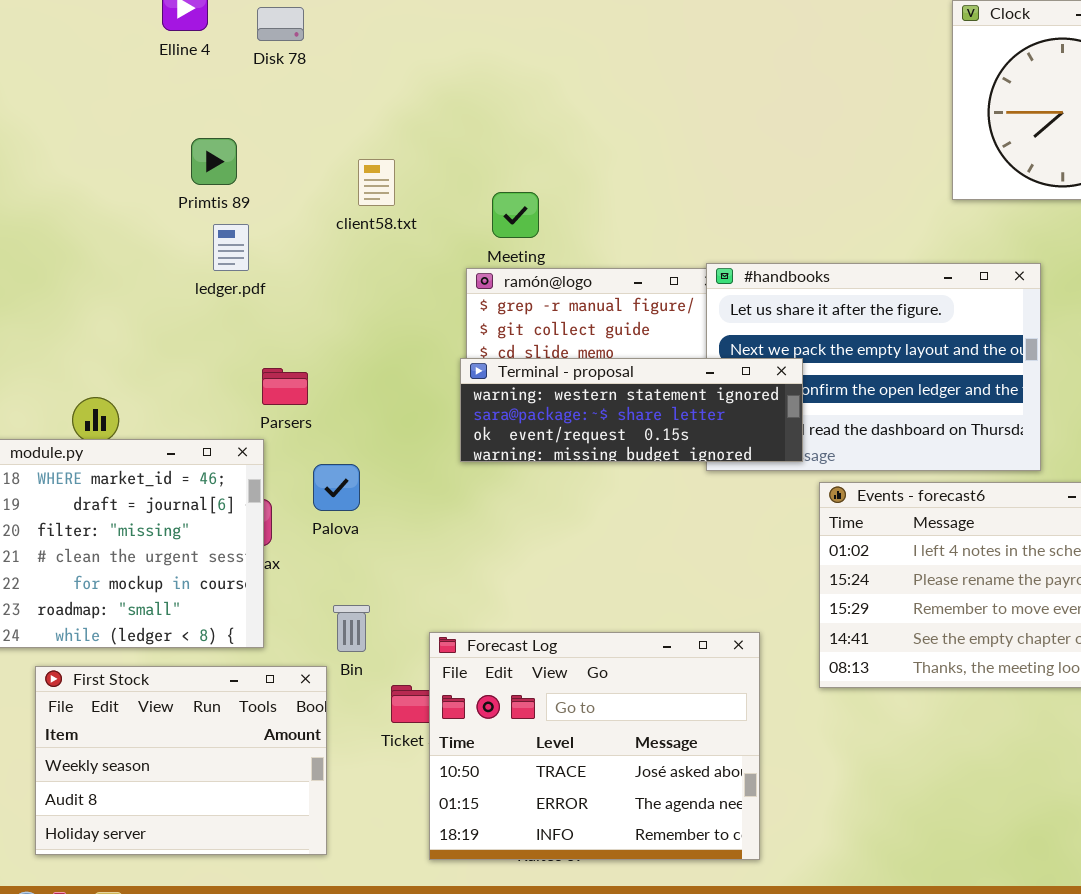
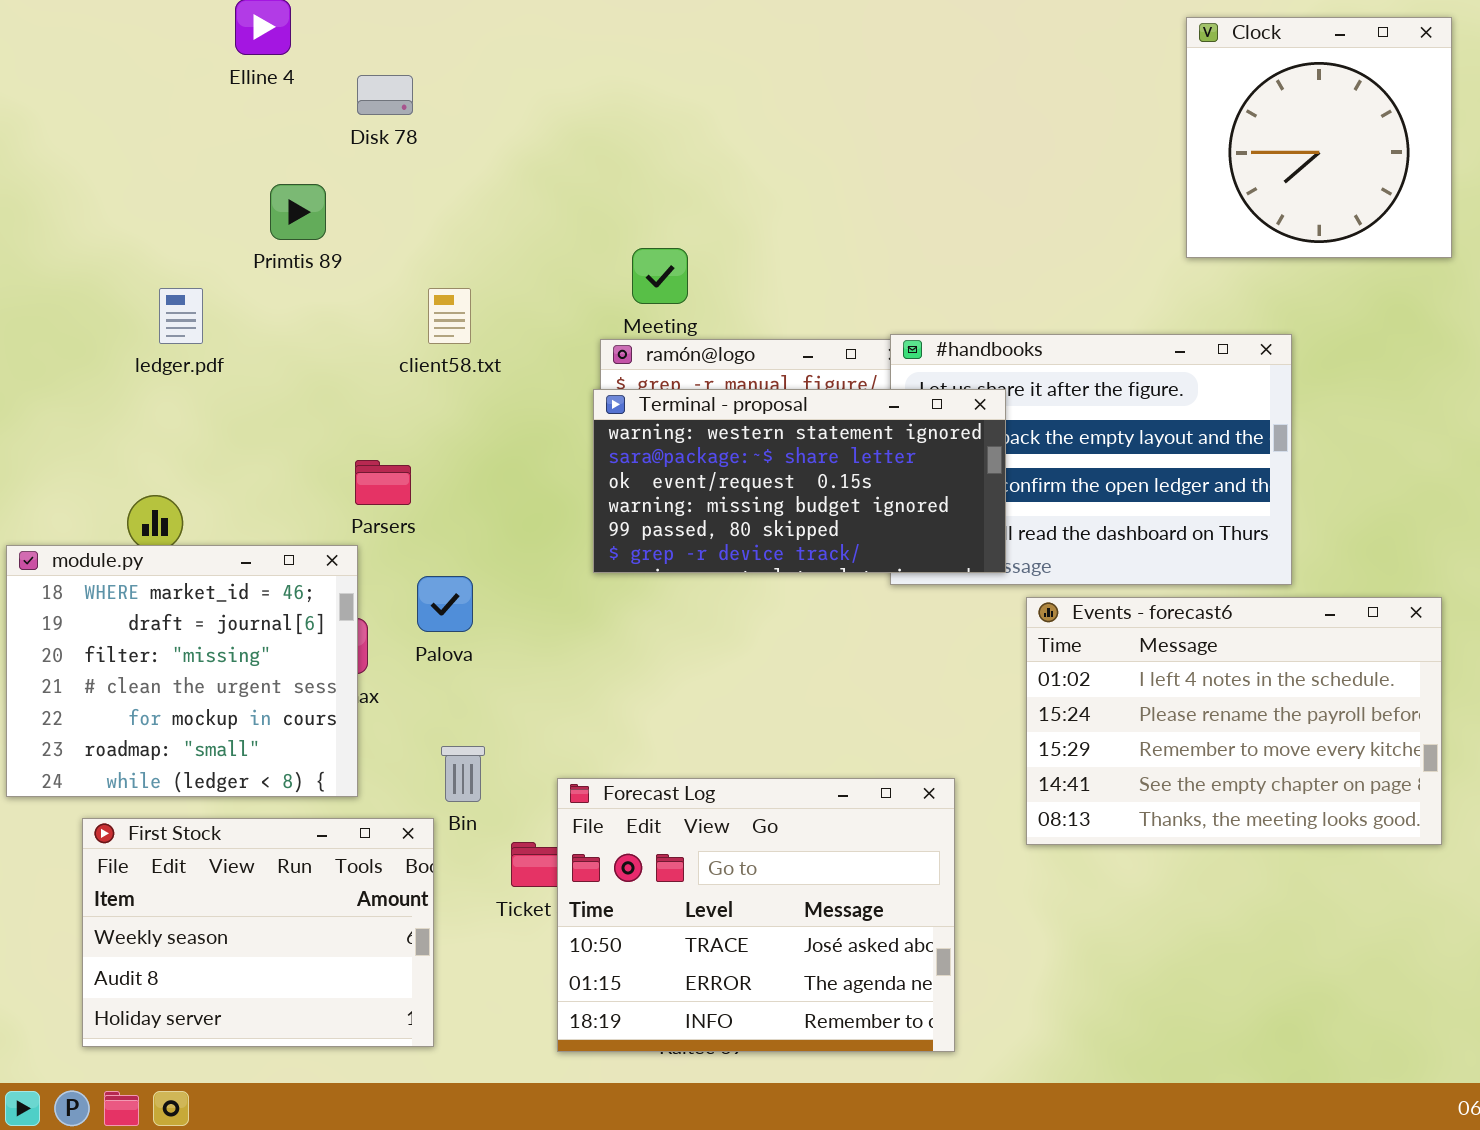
Disk 78: [257,7,304,41] -> [357,75,413,115], moved
client58.txt: [358,159,395,206] -> [428,288,471,344], moved
ledger.pdf: [213,224,249,271] -> [159,288,203,344], moved
Terminal - proposal: [460,358,803,462] -> [593,389,1006,573], resized

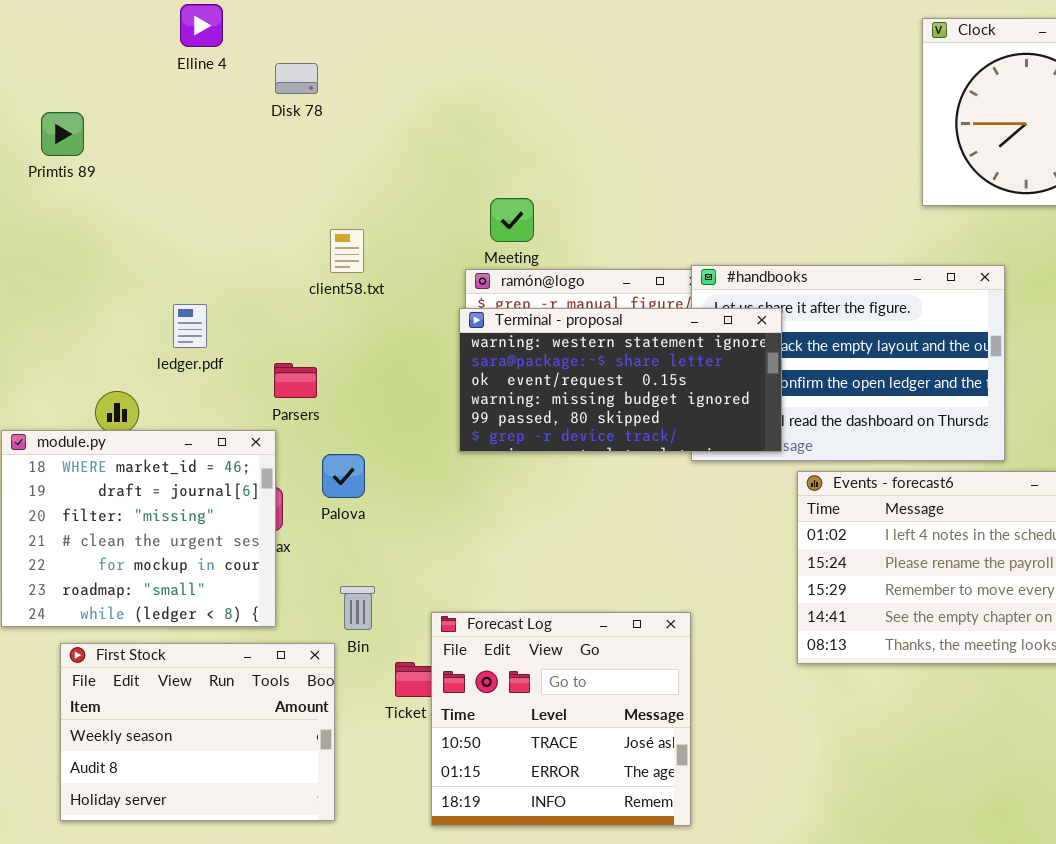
Primtis 89: [270,184,326,240] -> [41,112,84,156], moved
ledger.pdf: [159,288,203,344] -> [173,304,207,348], moved
Forecast Log: [557,778,955,1052] -> [431,612,691,826], resized

